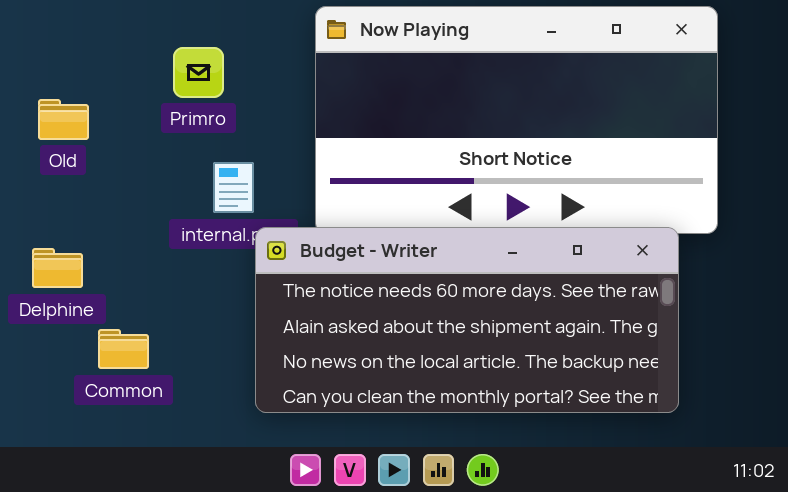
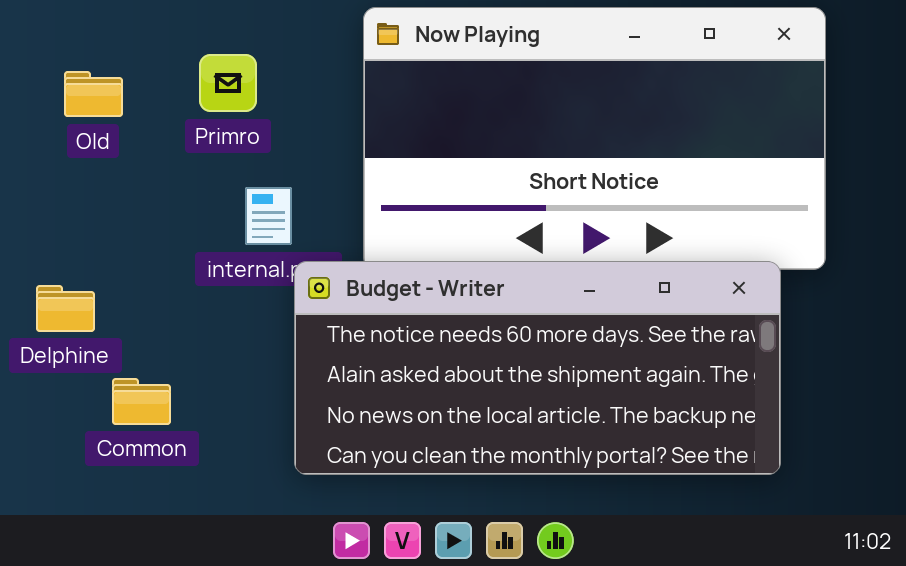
Old: [38,99,89,140] -> [64,71,123,117], moved

